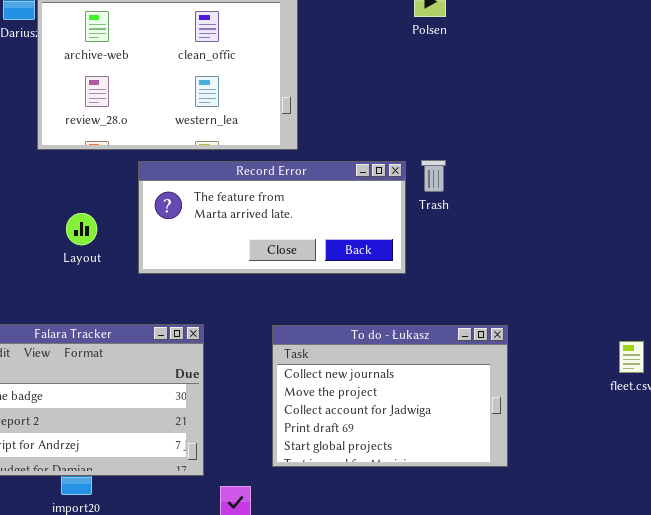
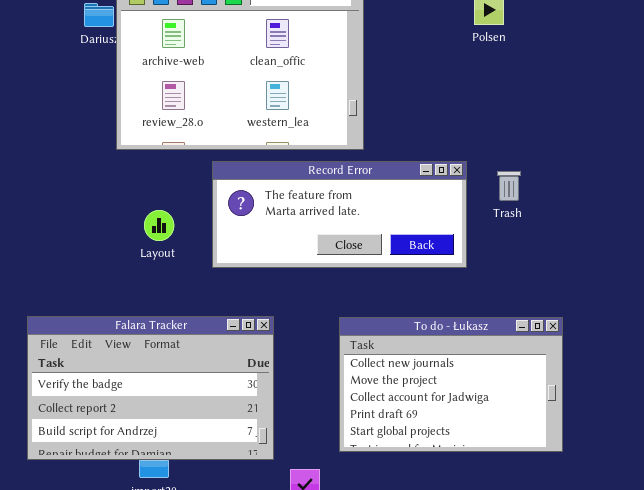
Trash: [421,160,446,192] -> [497,171,521,201], moved

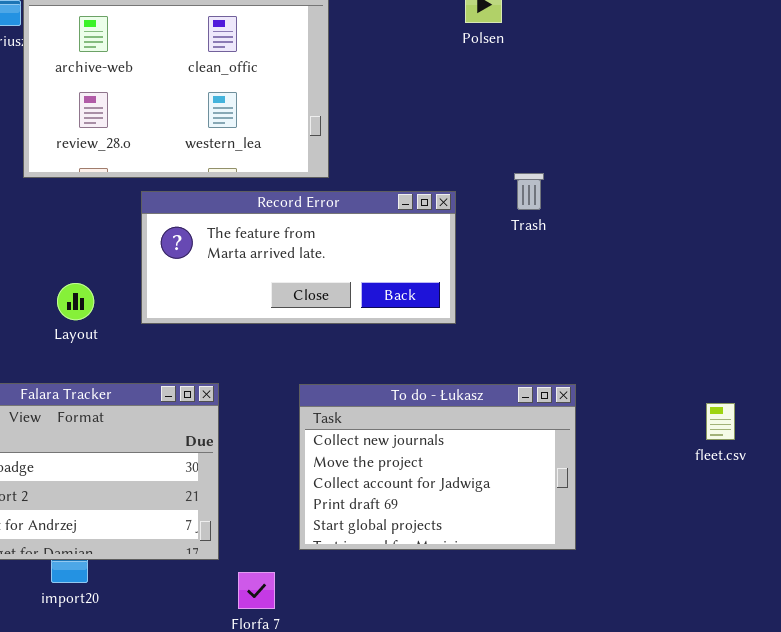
Trash: [497,171,521,201] -> [514,173,544,210], moved
Layout: [144,210,174,241] -> [57,283,94,320], moved

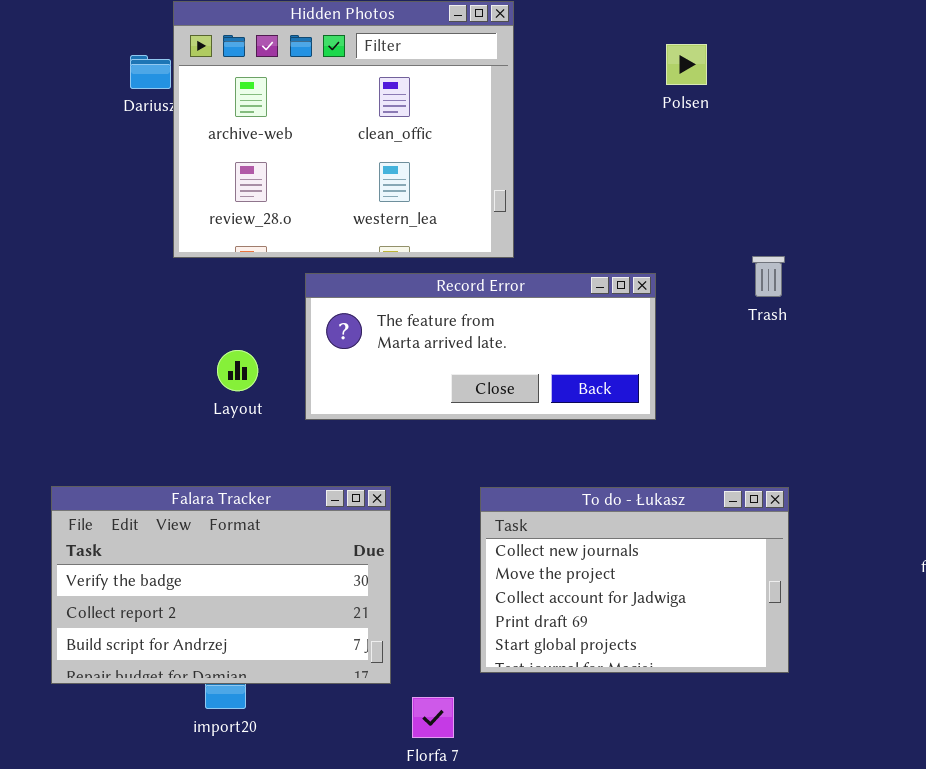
Trash: [514,173,544,210] -> [752,256,785,297], moved
Layout: [57,283,94,320] -> [217,350,258,391], moved

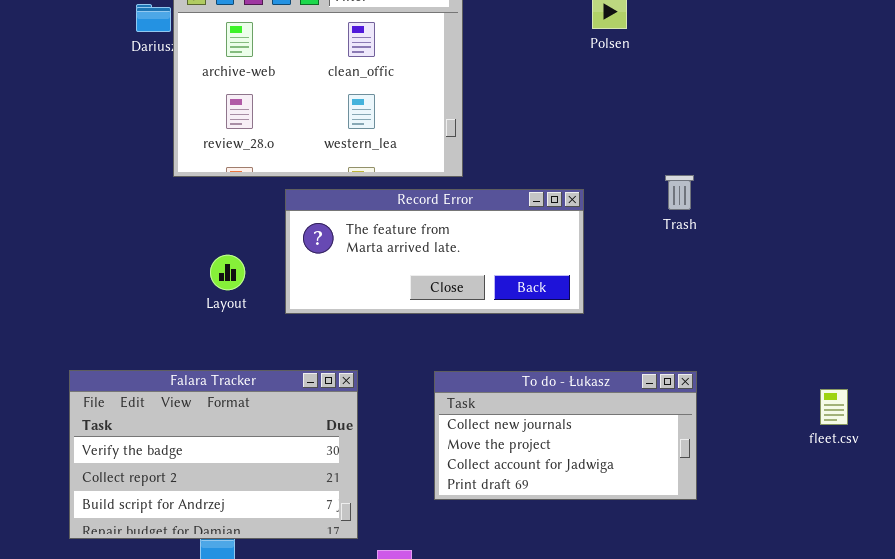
To do - Łukasz: [480,487,789,673] -> [434,371,697,500], resized

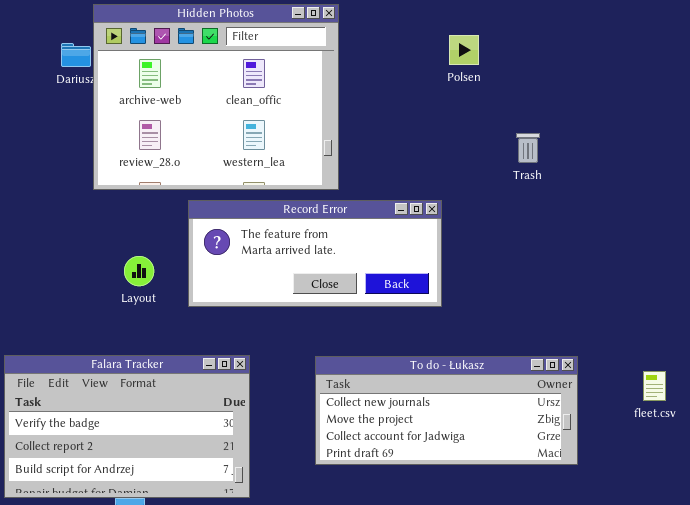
Trash: [665,175,694,210] -> [516,133,540,163], moved
To do - Łukasz: [434,371,697,500] -> [315,356,578,465], resized

